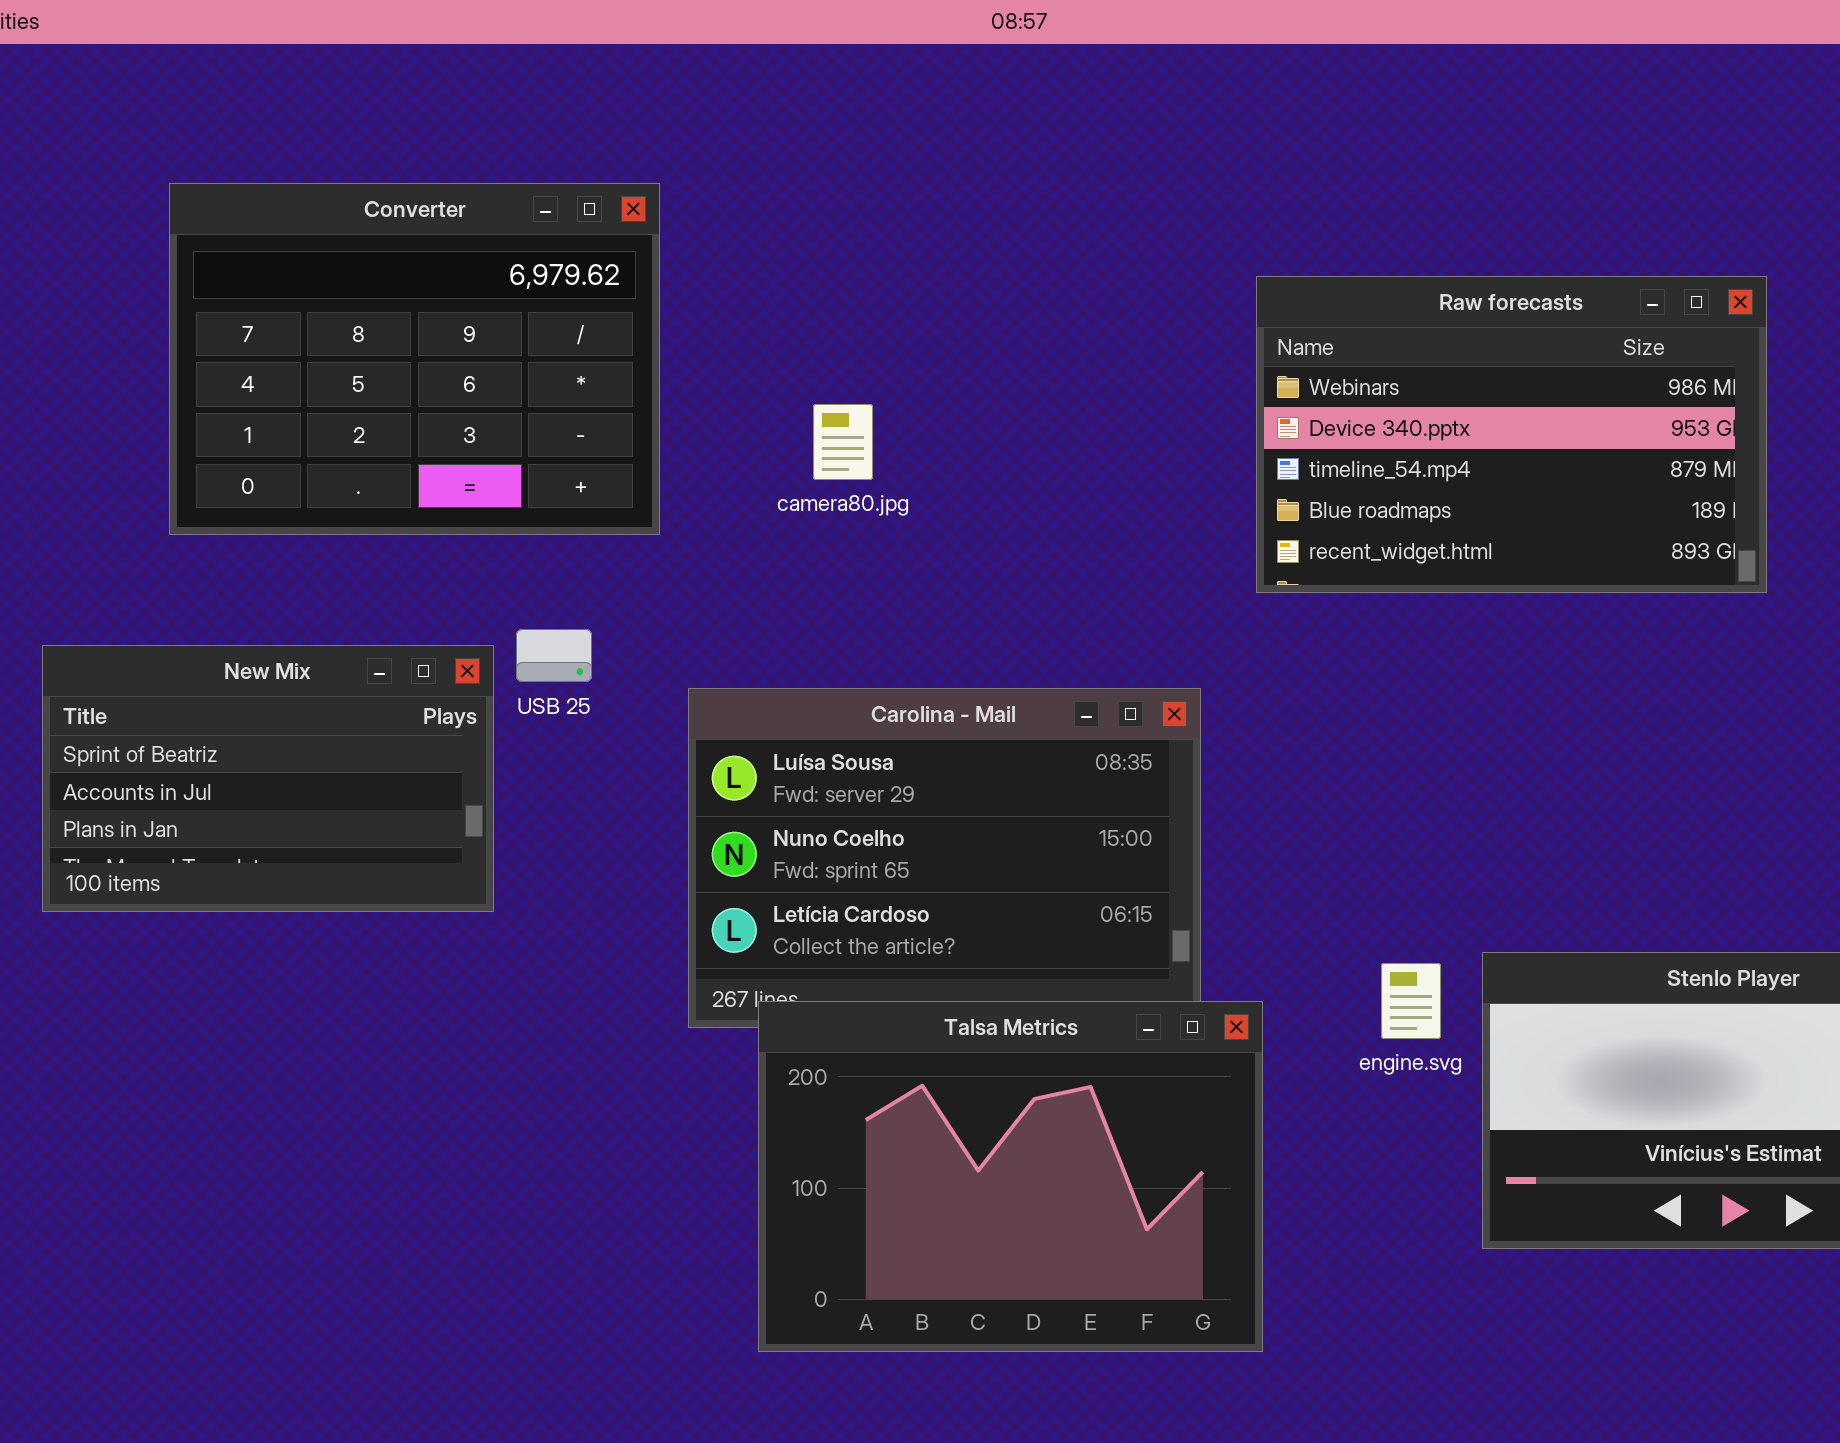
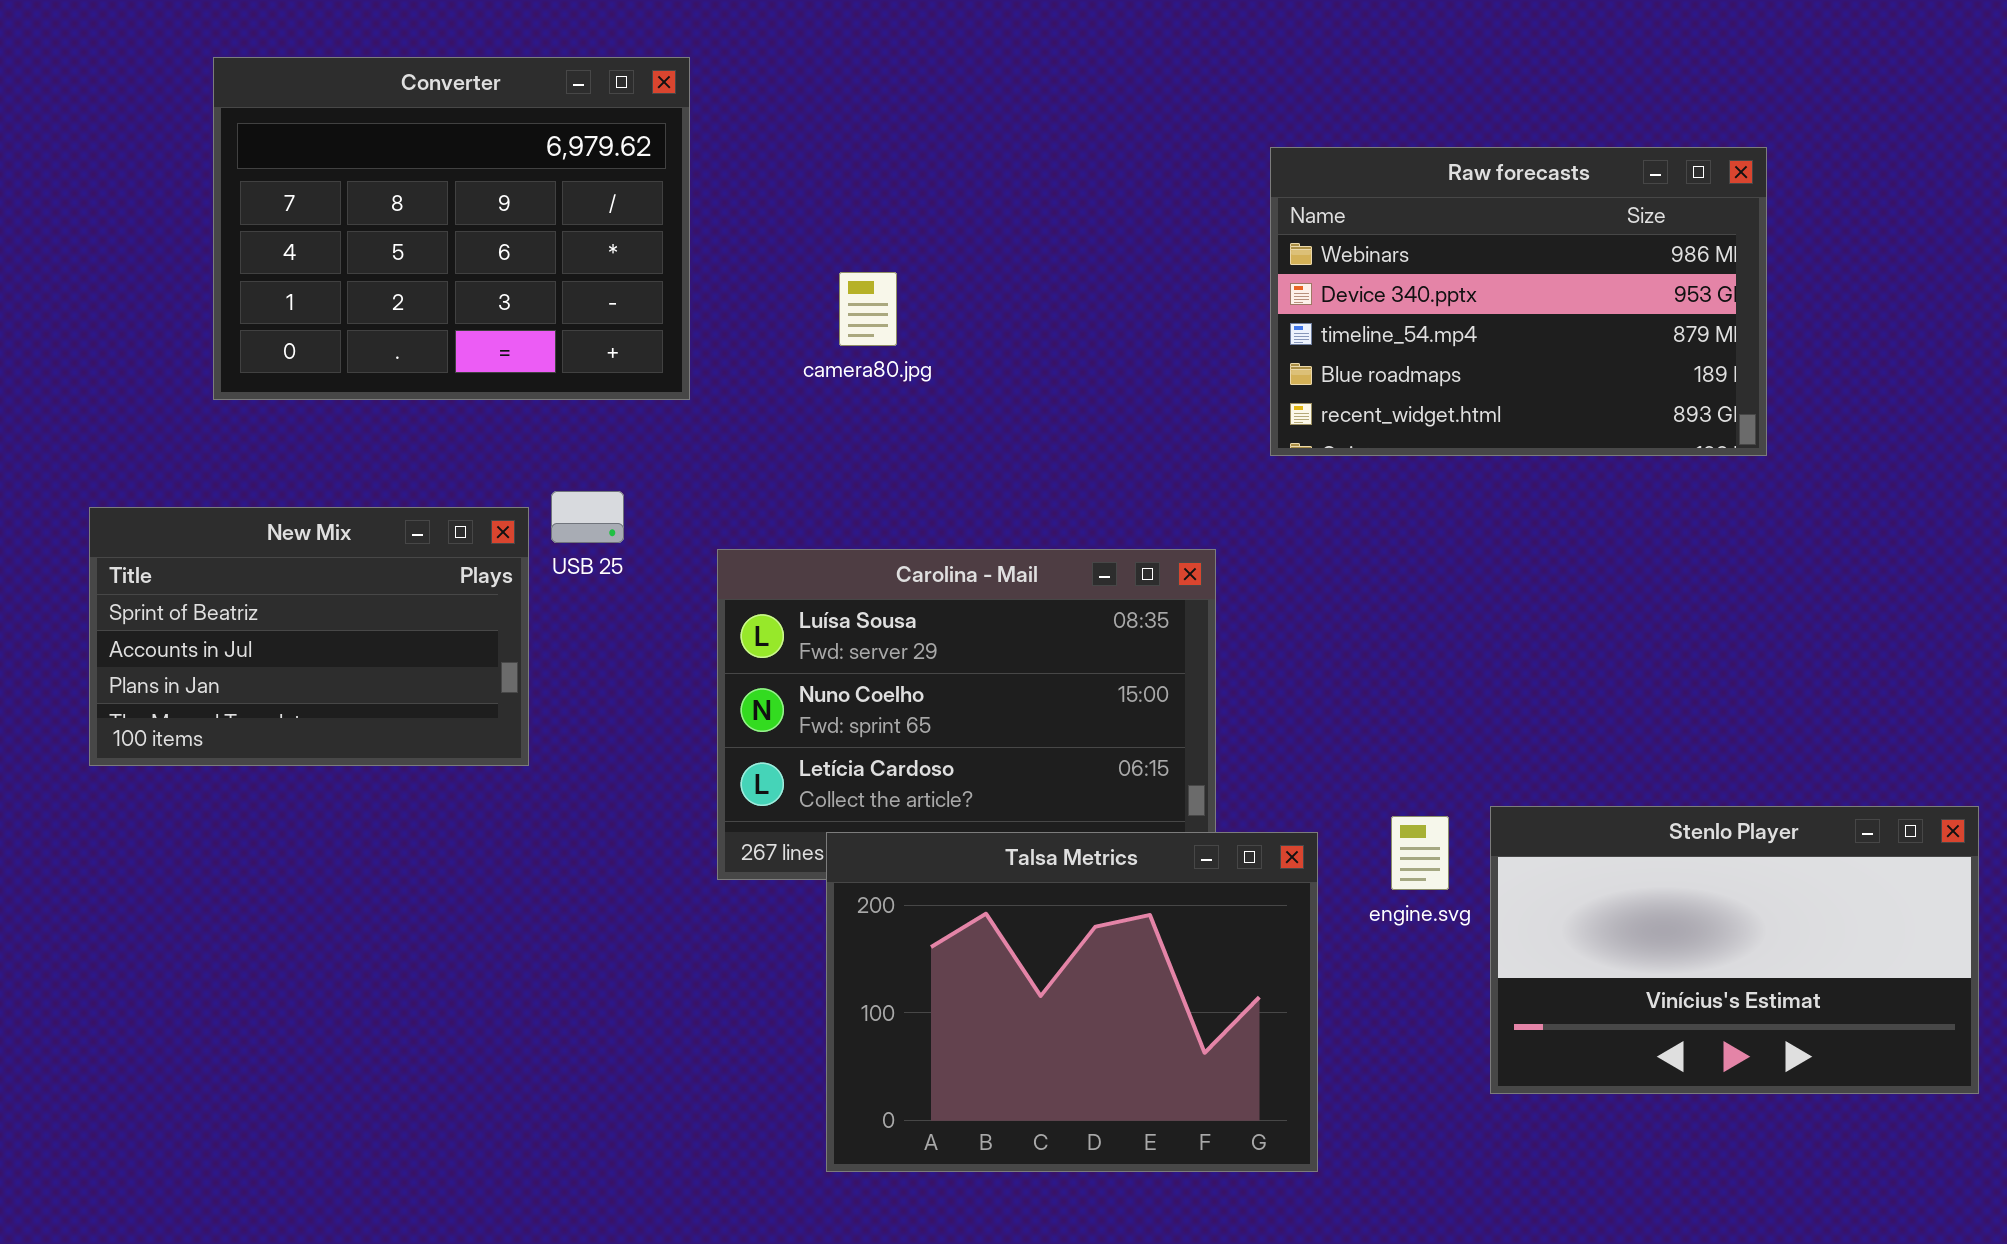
Talsa Metrics: [758,1001,1263,1352] -> [826,832,1318,1172], moved

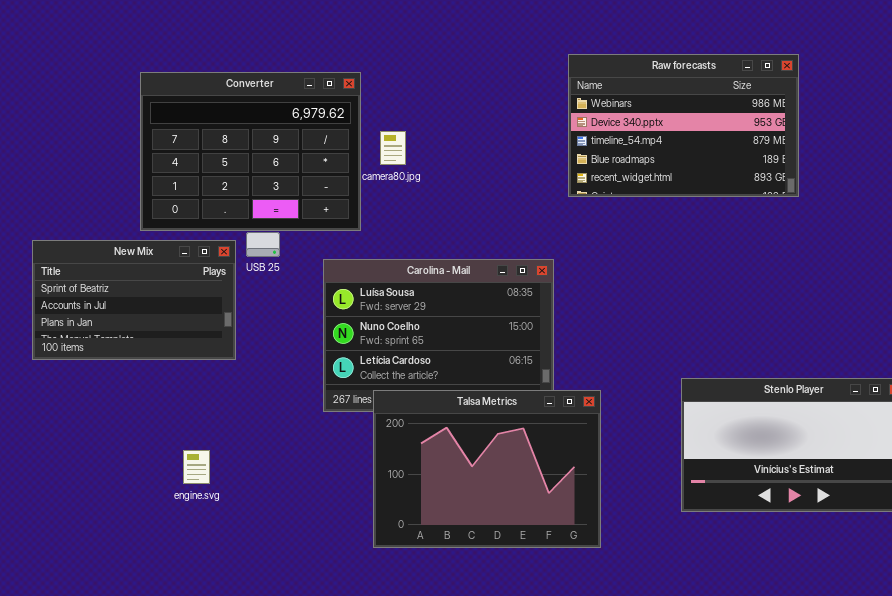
Converter: [213,57,690,400] -> [140,72,361,231], moved
Raw forecasts: [1270,147,1767,456] -> [568,54,799,197], moved
engine.svg: [1391,816,1449,890] -> [183,450,210,484], moved

